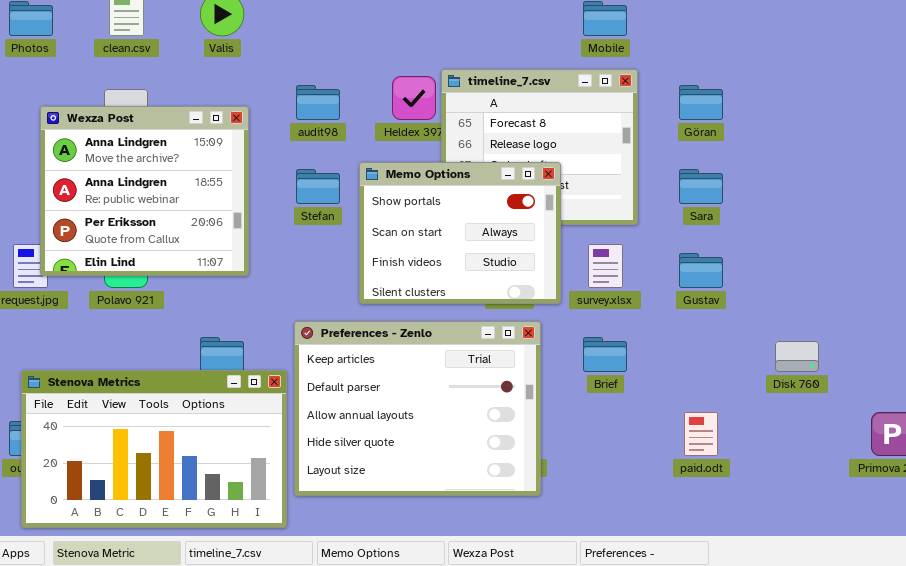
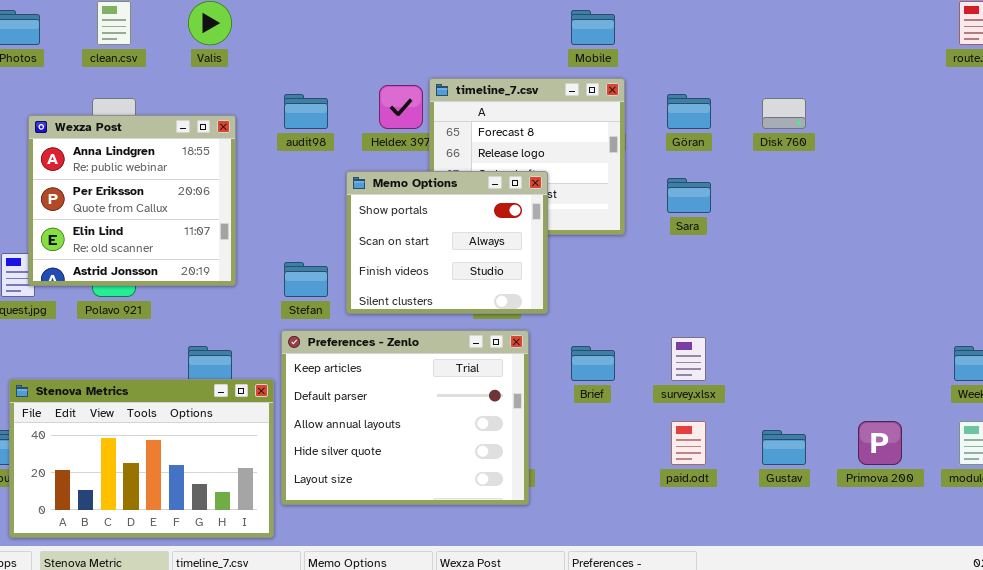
Wexza Post: [40,106,249,276] -> [28,115,236,286], scrolled down 1 row
Stefan: [296,169,340,204] -> [284,262,328,297], moved
survey.xlsx: [588,244,623,288] -> [671,337,706,381], moved
Gustav: [679,253,723,288] -> [762,430,806,465], moved
Disk 760: [775,341,819,372] -> [762,98,806,129], moved

